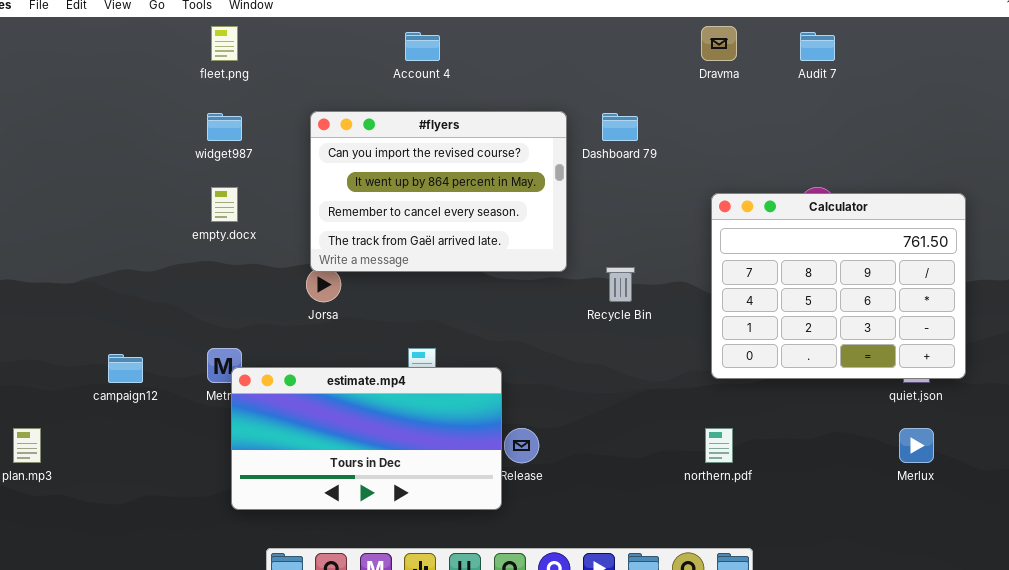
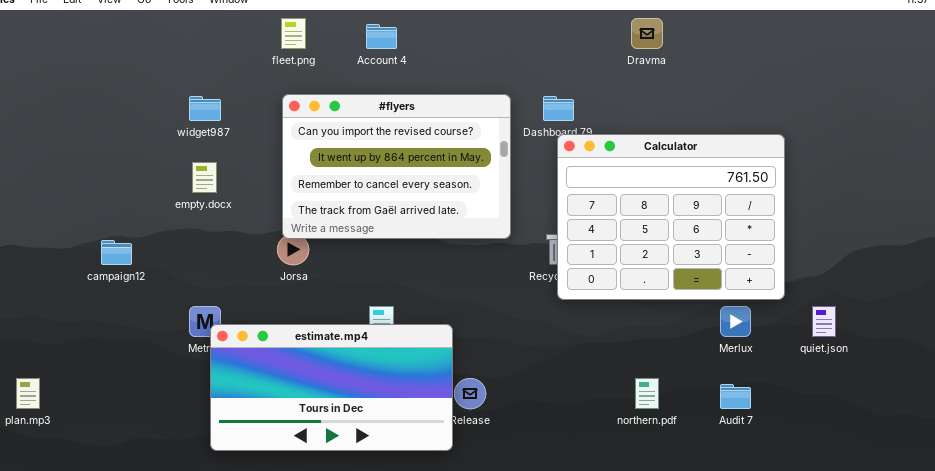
fleet.png: [211,26,238,61] -> [281,18,306,49], moved
Audit 7: [800,32,835,61] -> [720,384,751,409], moved
Calculator: [711,193,966,379] -> [557,134,785,300], moved
campaign12: [108,354,143,383] -> [101,240,132,265], moved
Merlux: [899,428,934,463] -> [720,306,751,337], moved

